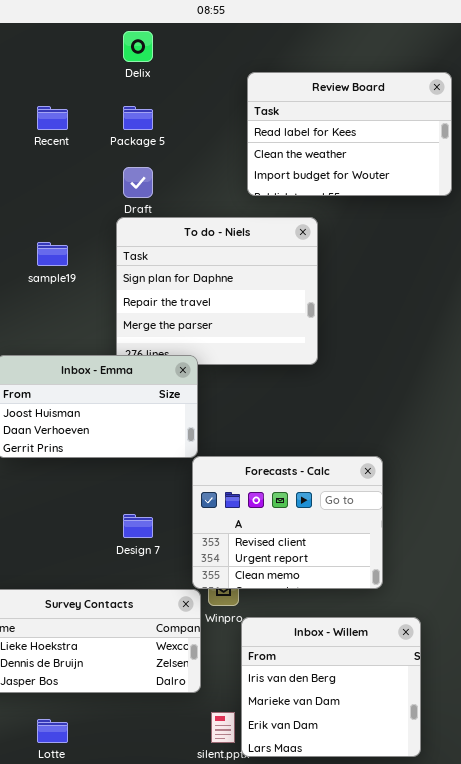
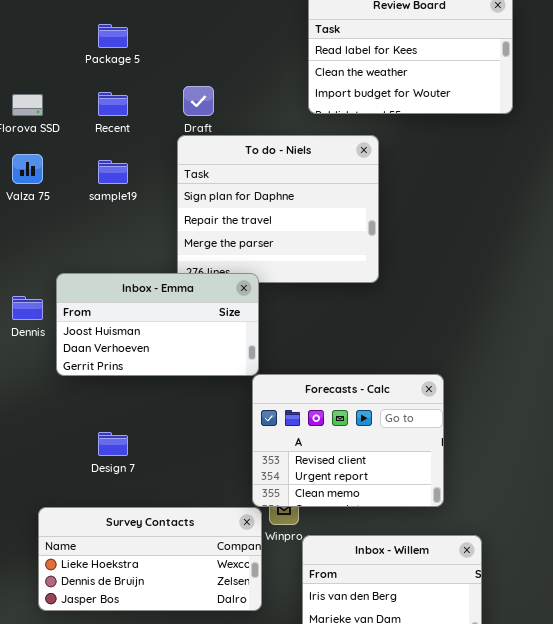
Recent: [37,106,68,130] -> [98,92,128,116], moved
Package 5: [123,106,153,130] -> [98,24,128,48], moved
Design 7: [123,514,153,538] -> [98,432,128,456], moved

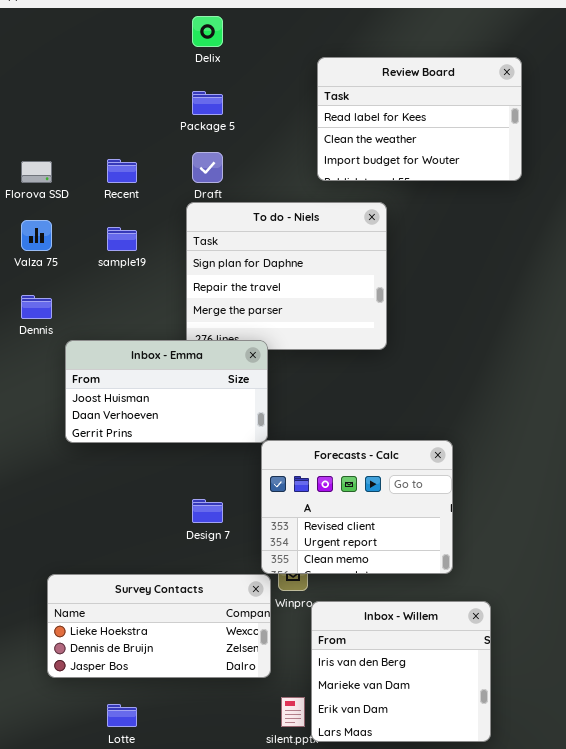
Package 5: [98,24,128,48] -> [192,91,223,115], moved
Dennis: [12,296,43,320] -> [21,295,52,319], moved
Design 7: [98,432,128,456] -> [192,499,223,523], moved

